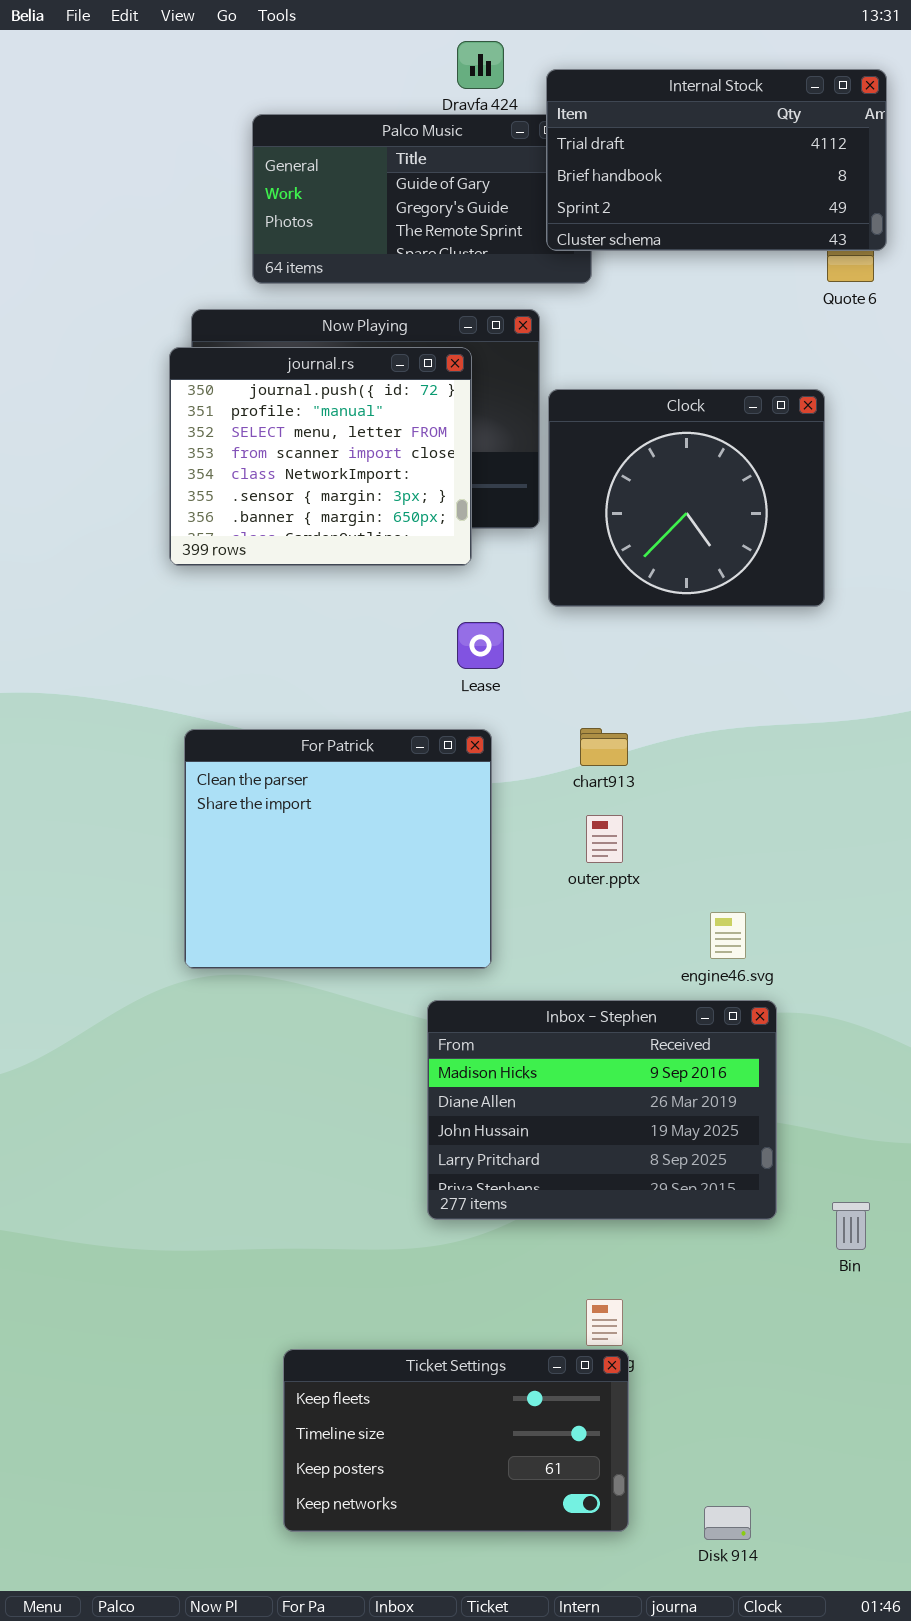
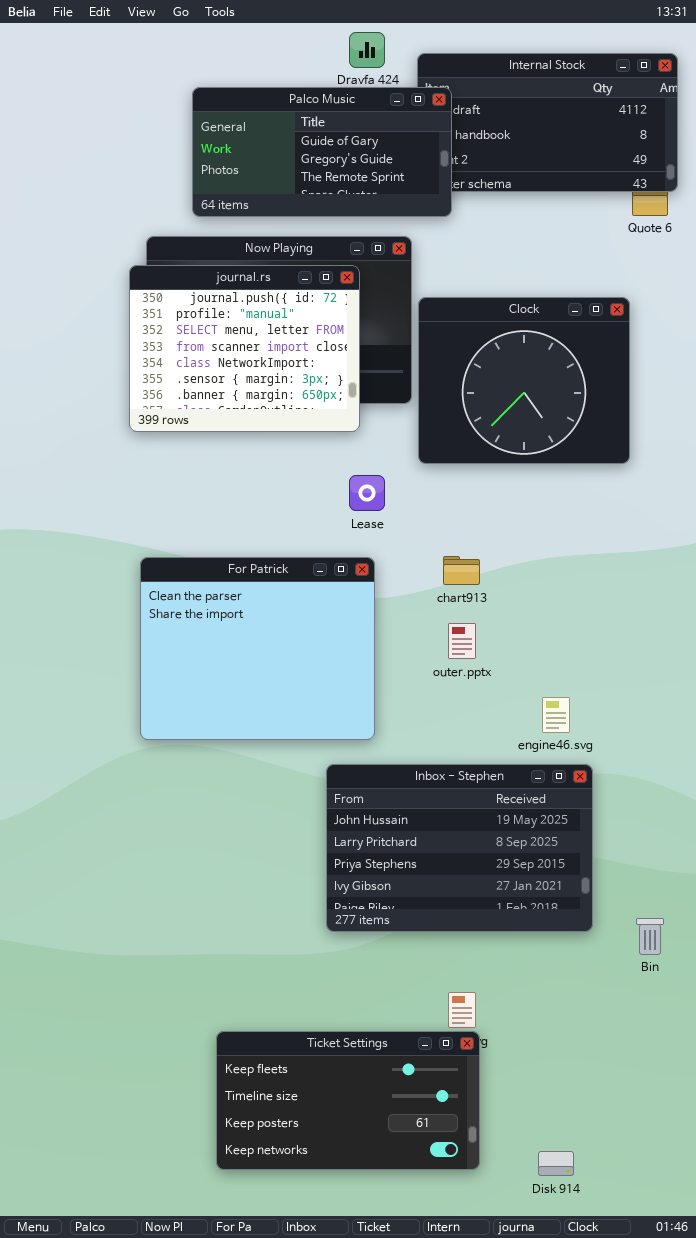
Palco Music: [252,114,592,284] -> [192,87,452,217], raised
Inbox - Stephen: [427,1000,777,1220] -> [326,764,593,932], scrolled down 2 rows

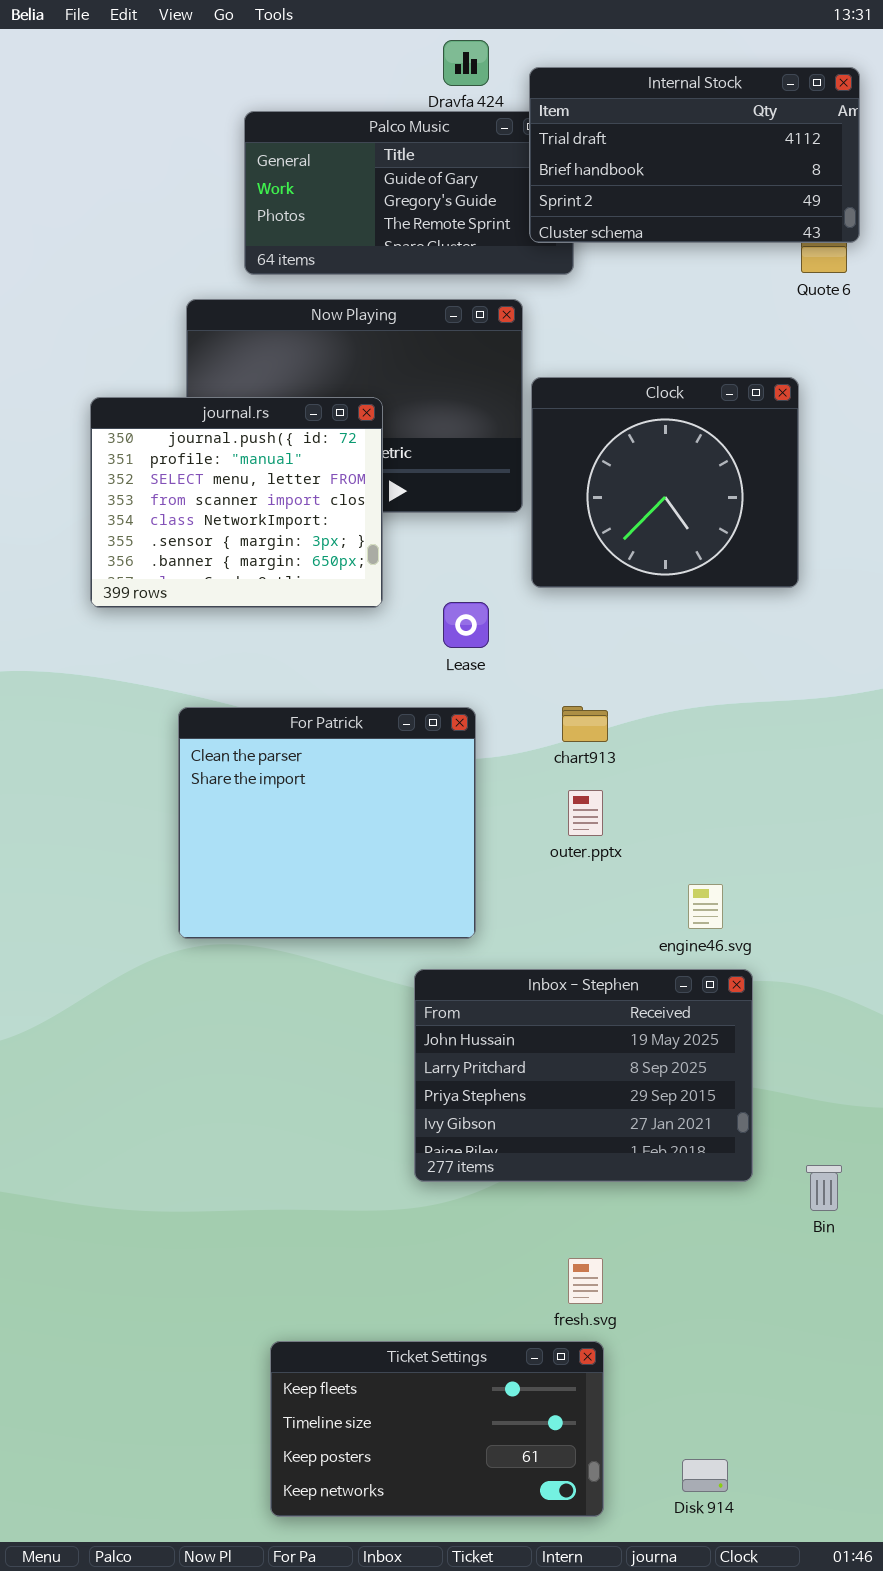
Internal Stock: [417,53,678,192] -> [529,67,860,243], raised
journal.rs: [129,265,360,432] -> [90,397,383,608], moved
Ticket Settings: [216,1031,480,1170] -> [270,1341,604,1517], moved

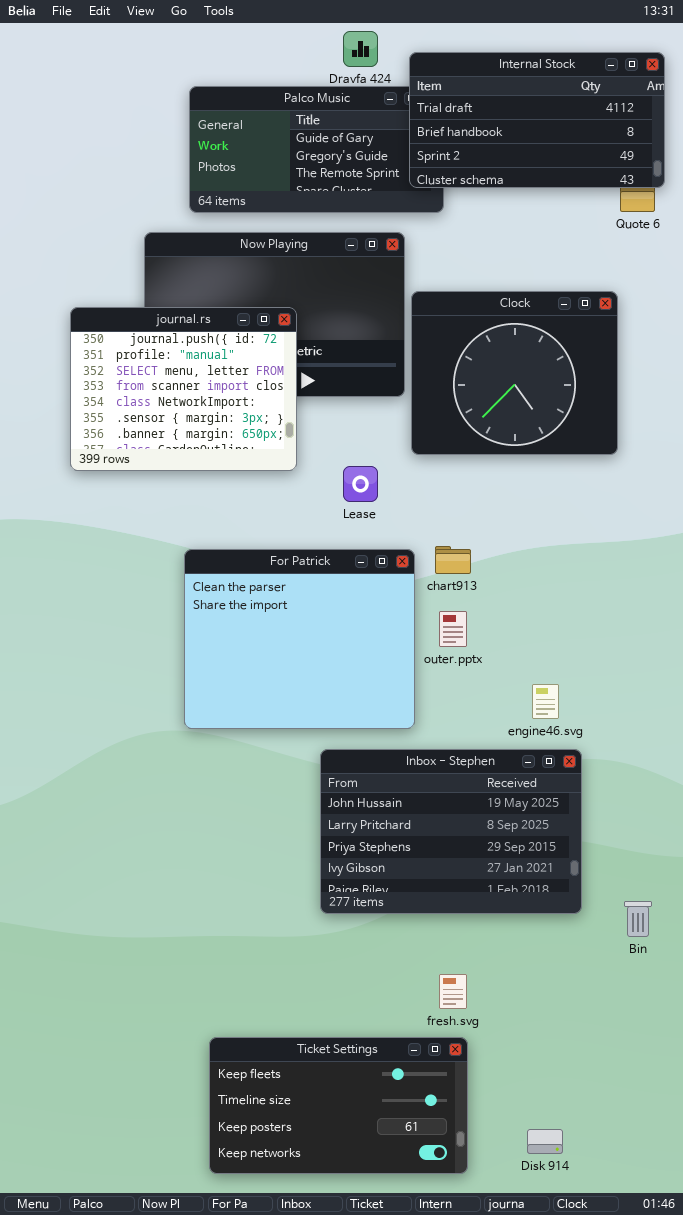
For Patrick: [178,707,476,939] -> [184,549,415,729], moved

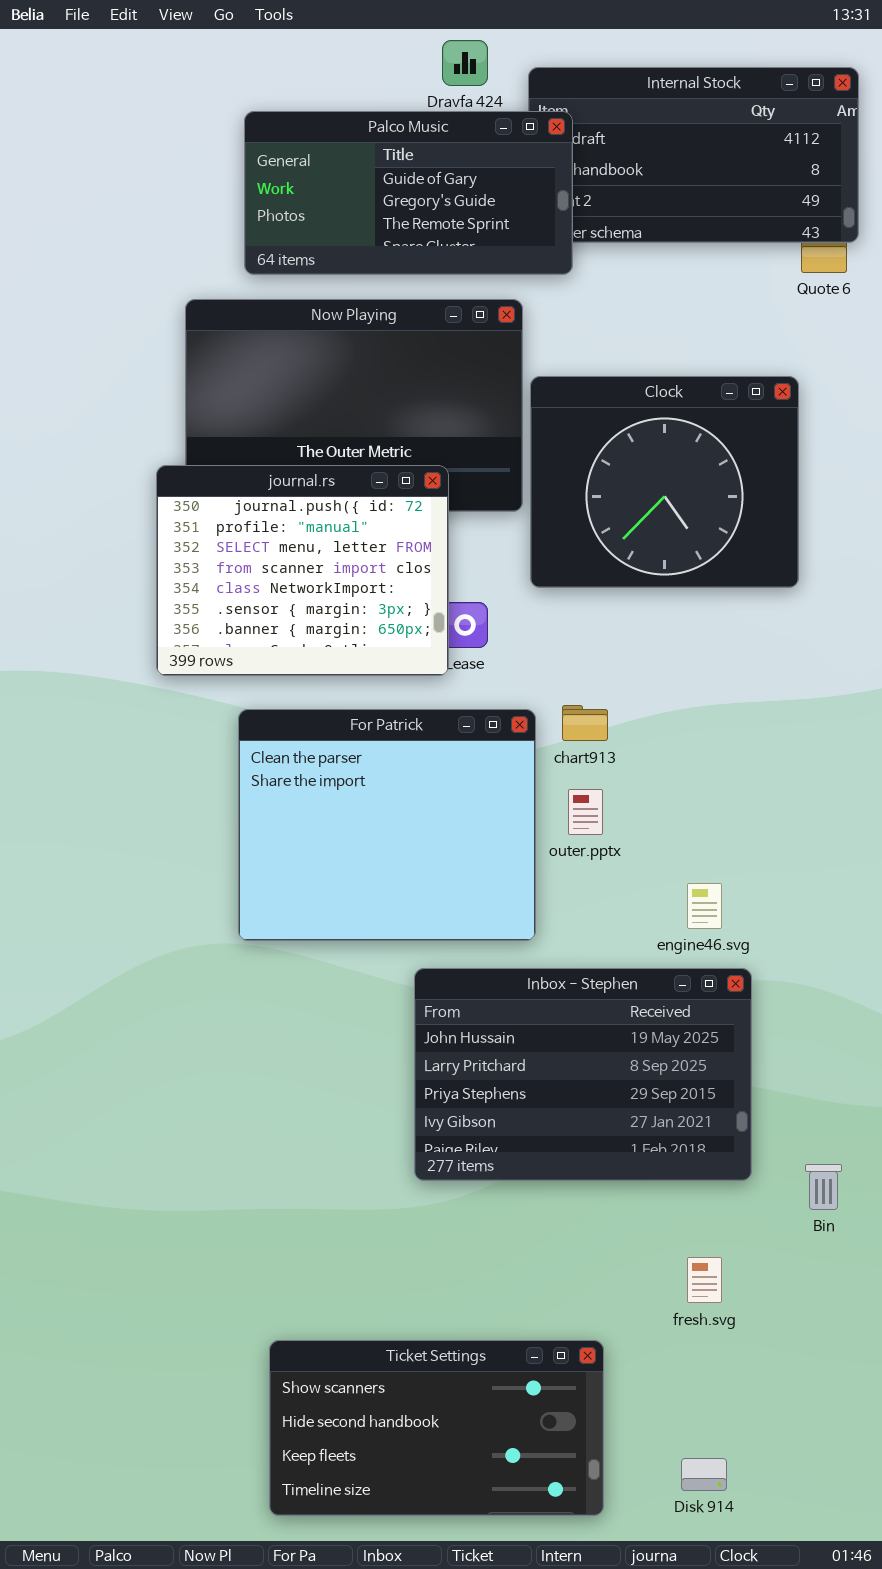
Palco Music: [189,86,444,213] -> [244,111,573,275], raised
journal.rs: [70,307,297,471] -> [156,465,449,676], moved
fresh.svg: [439,974,467,1009] -> [687,1257,722,1303], moved
Ticket Settings: [209,1037,468,1174] -> [269,1340,604,1516], scrolled up 2 rows

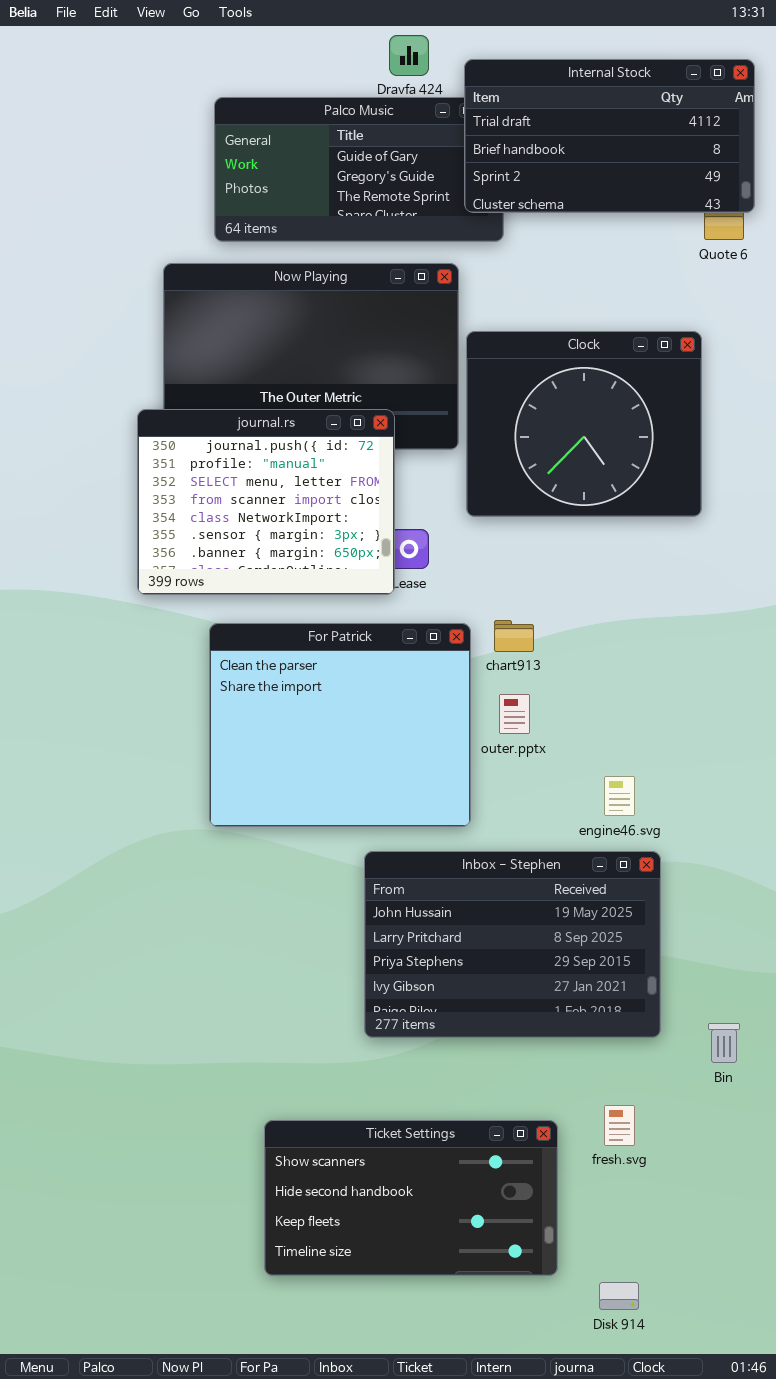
Internal Stock: [528,67,859,243] -> [464,59,755,213], raised
Ticket Settings: [269,1340,604,1516] -> [264,1120,558,1276], moved

